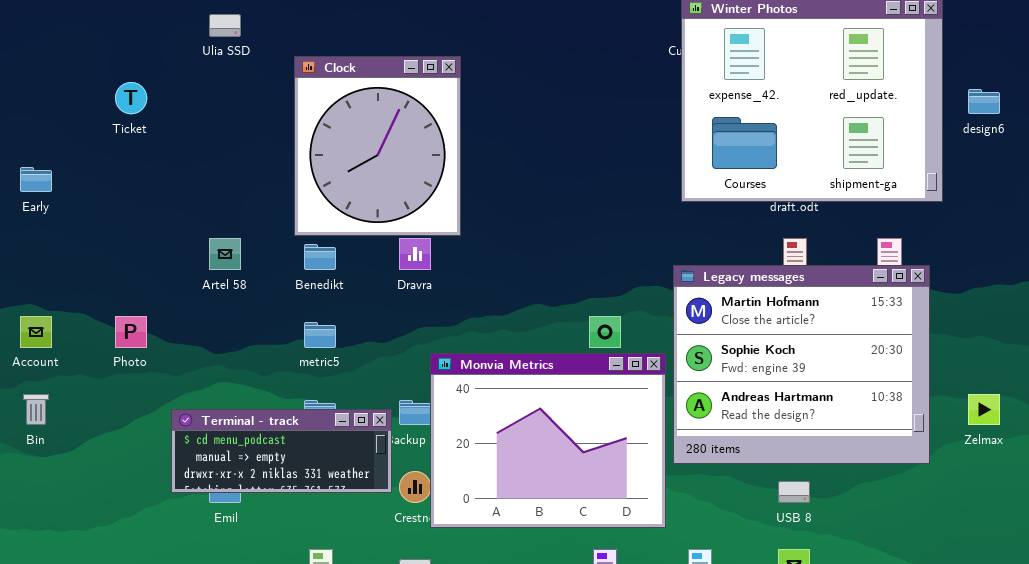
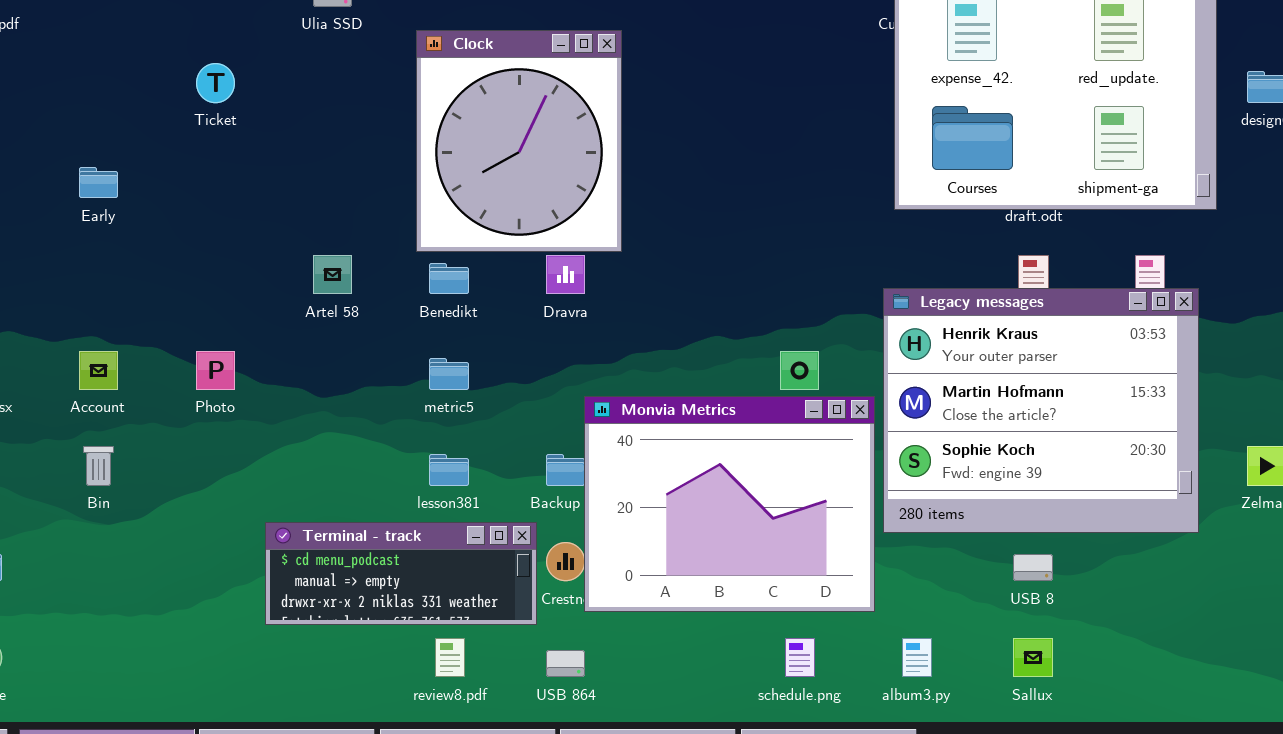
Legacy messages: [673,265,930,464] -> [883,288,1199,533], scrolled up 1 row
Terminal - track: [171,409,392,493] -> [265,522,537,625], moved

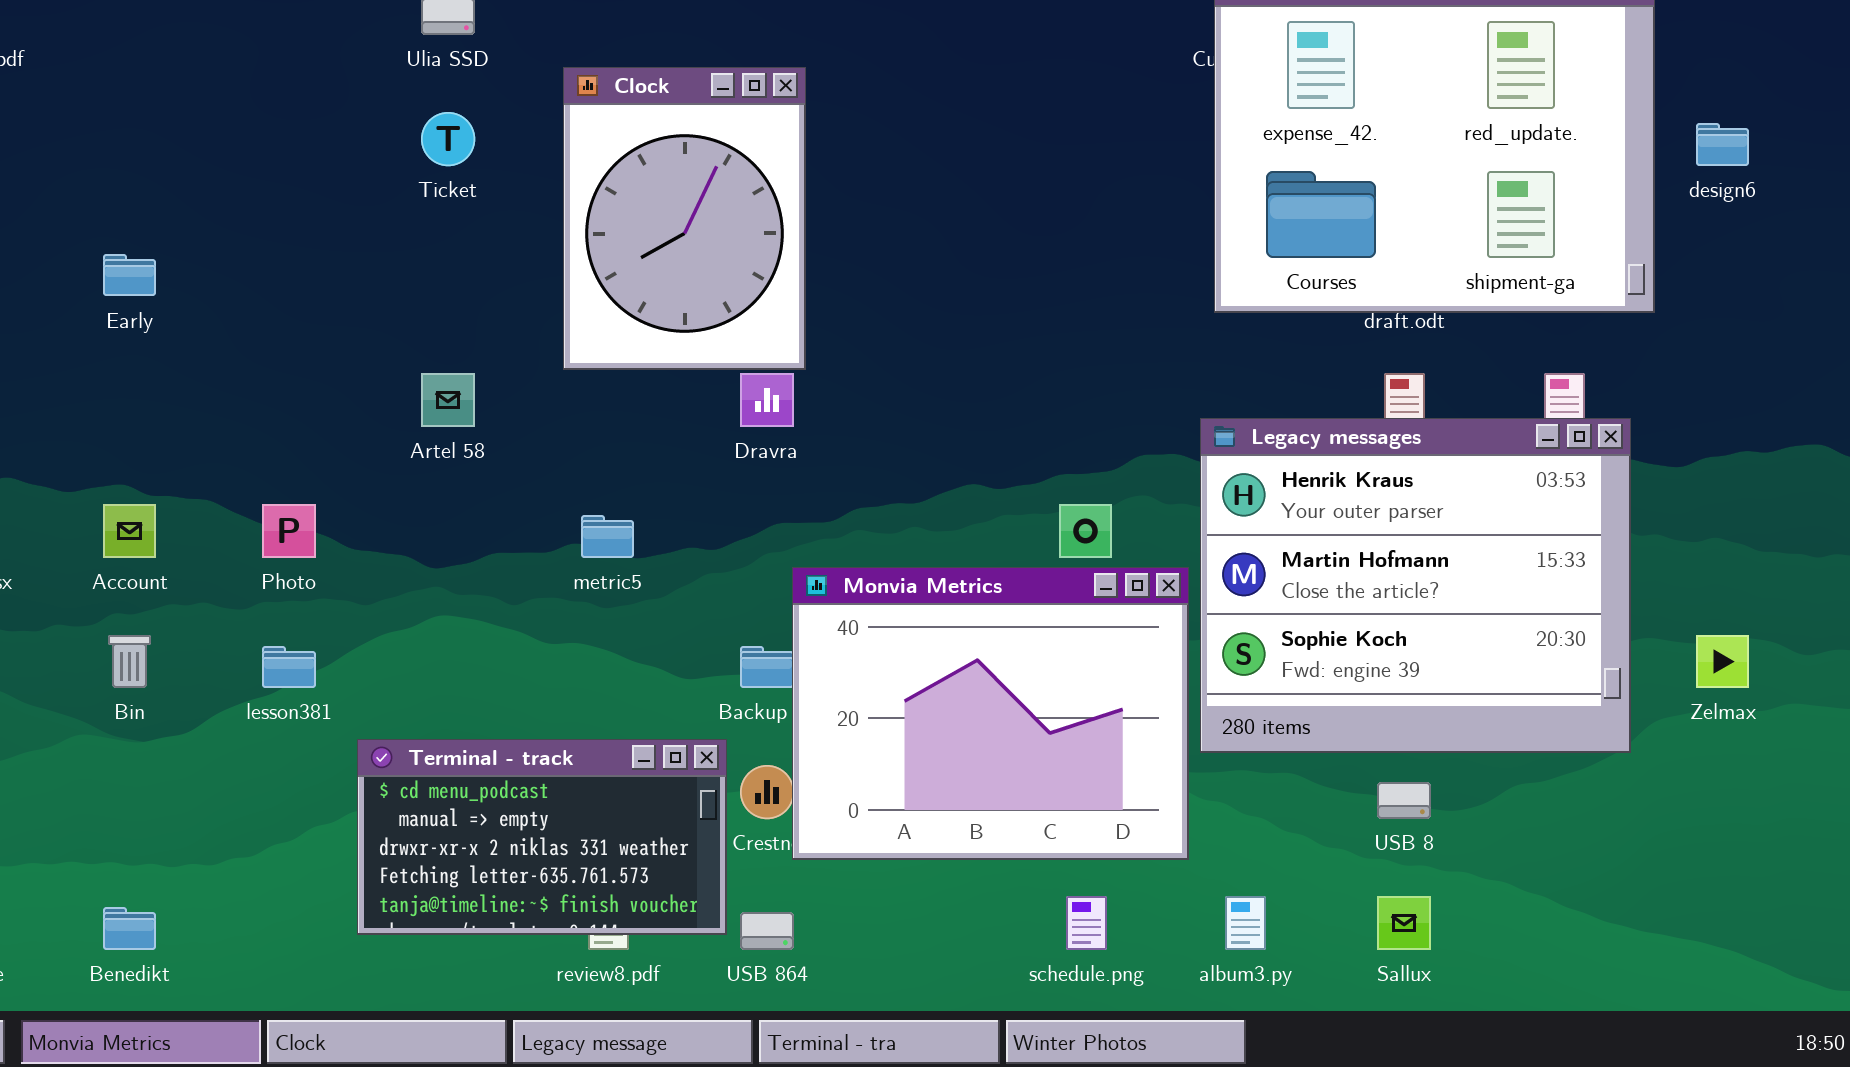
Clock: [416,30,622,252] -> [563,67,806,370], resized
Ticket: [196,63,235,103] -> [421,112,475,166], moved
Benedikt: [429,263,469,294] -> [103,907,156,950], moved
lesson381: [429,454,469,486] -> [262,646,316,688], moved
Terminal - track: [265,522,537,625] -> [357,739,727,935], resized

